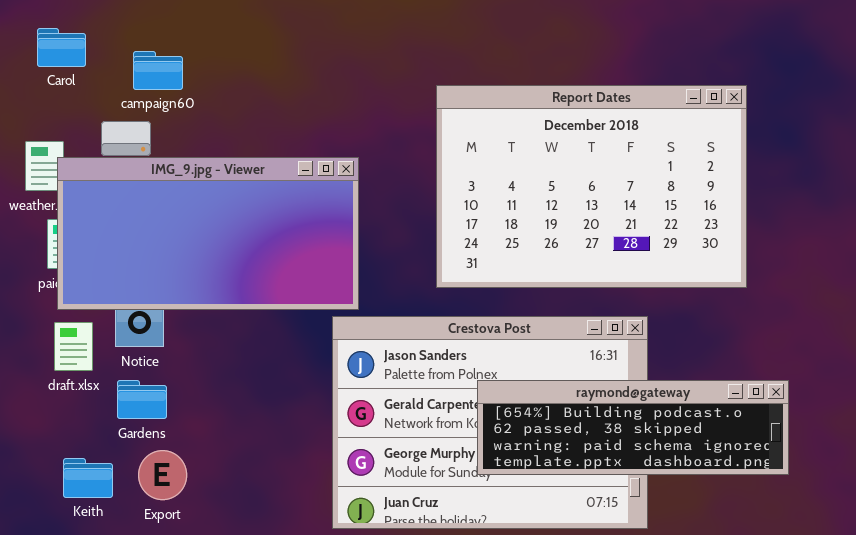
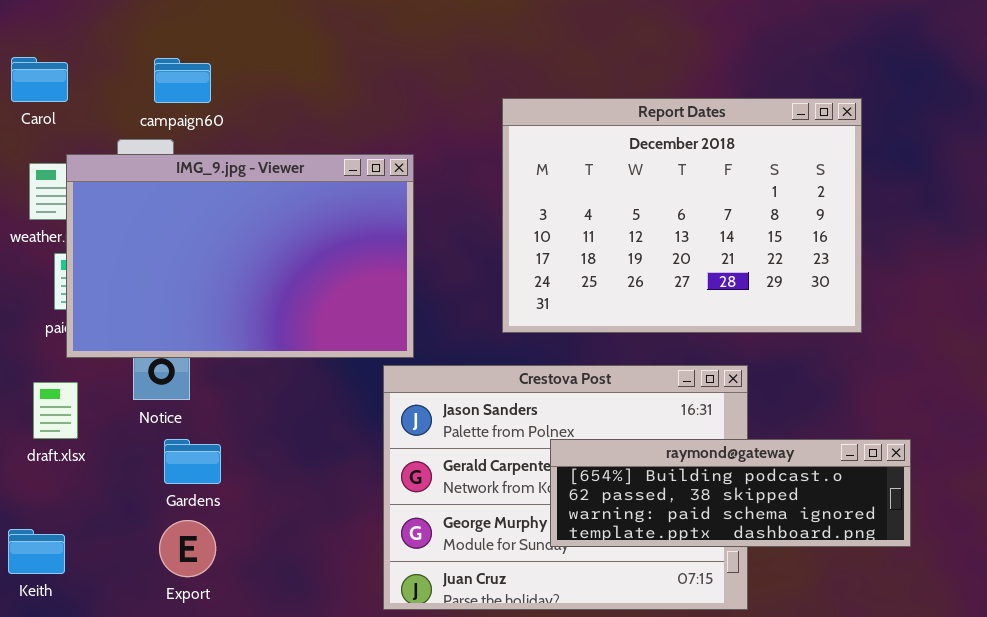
Carol: [37,28,86,67] -> [11,57,68,102], moved
IMG_9.jpg - Viewer: [57,157,359,310] -> [66,154,414,358], resized
draft.xlsx: [54,322,93,371] -> [33,382,78,439], moved
Gardens: [117,380,167,419] -> [164,439,221,484], moved
Keith: [63,458,113,498] -> [8,529,65,574], moved

